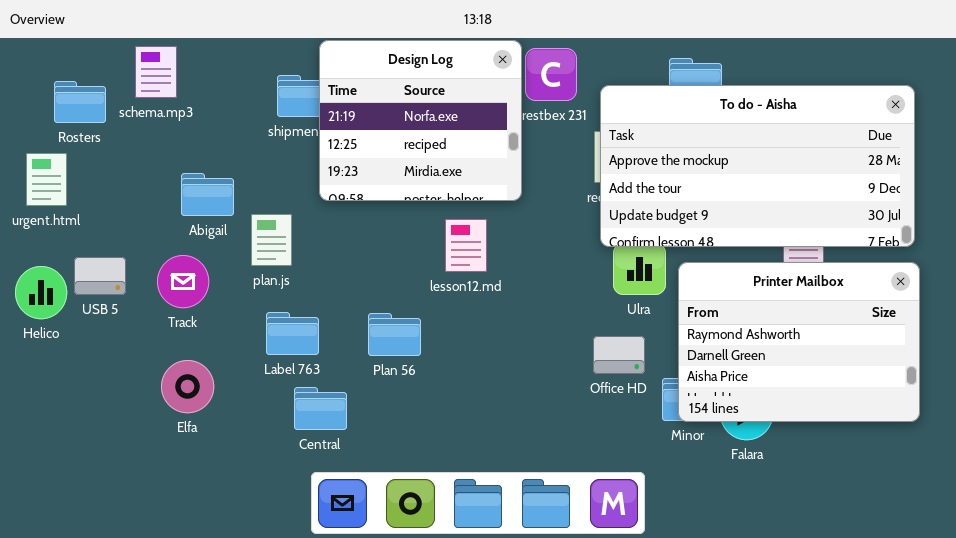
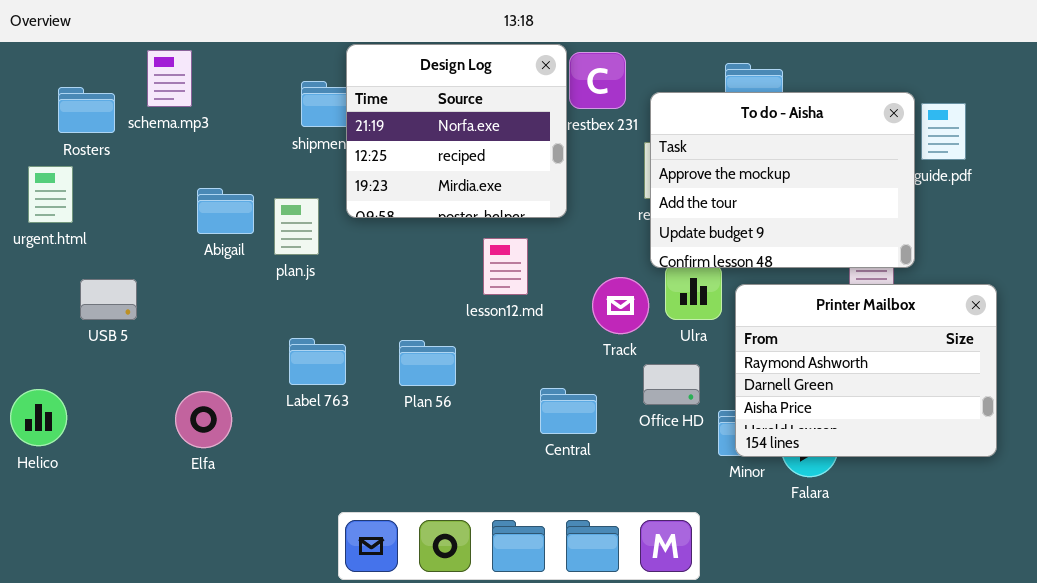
To do - Aisha: [600,85,915,247] -> [650,92,915,268], resized
plan.js: [251,214,292,266] -> [274,198,319,255], moved
Track: [157,255,209,308] -> [592,277,649,334], moved
Helico: [15,266,67,319] -> [10,389,67,446], moved
Central: [294,387,347,430] -> [540,388,597,434], moved

